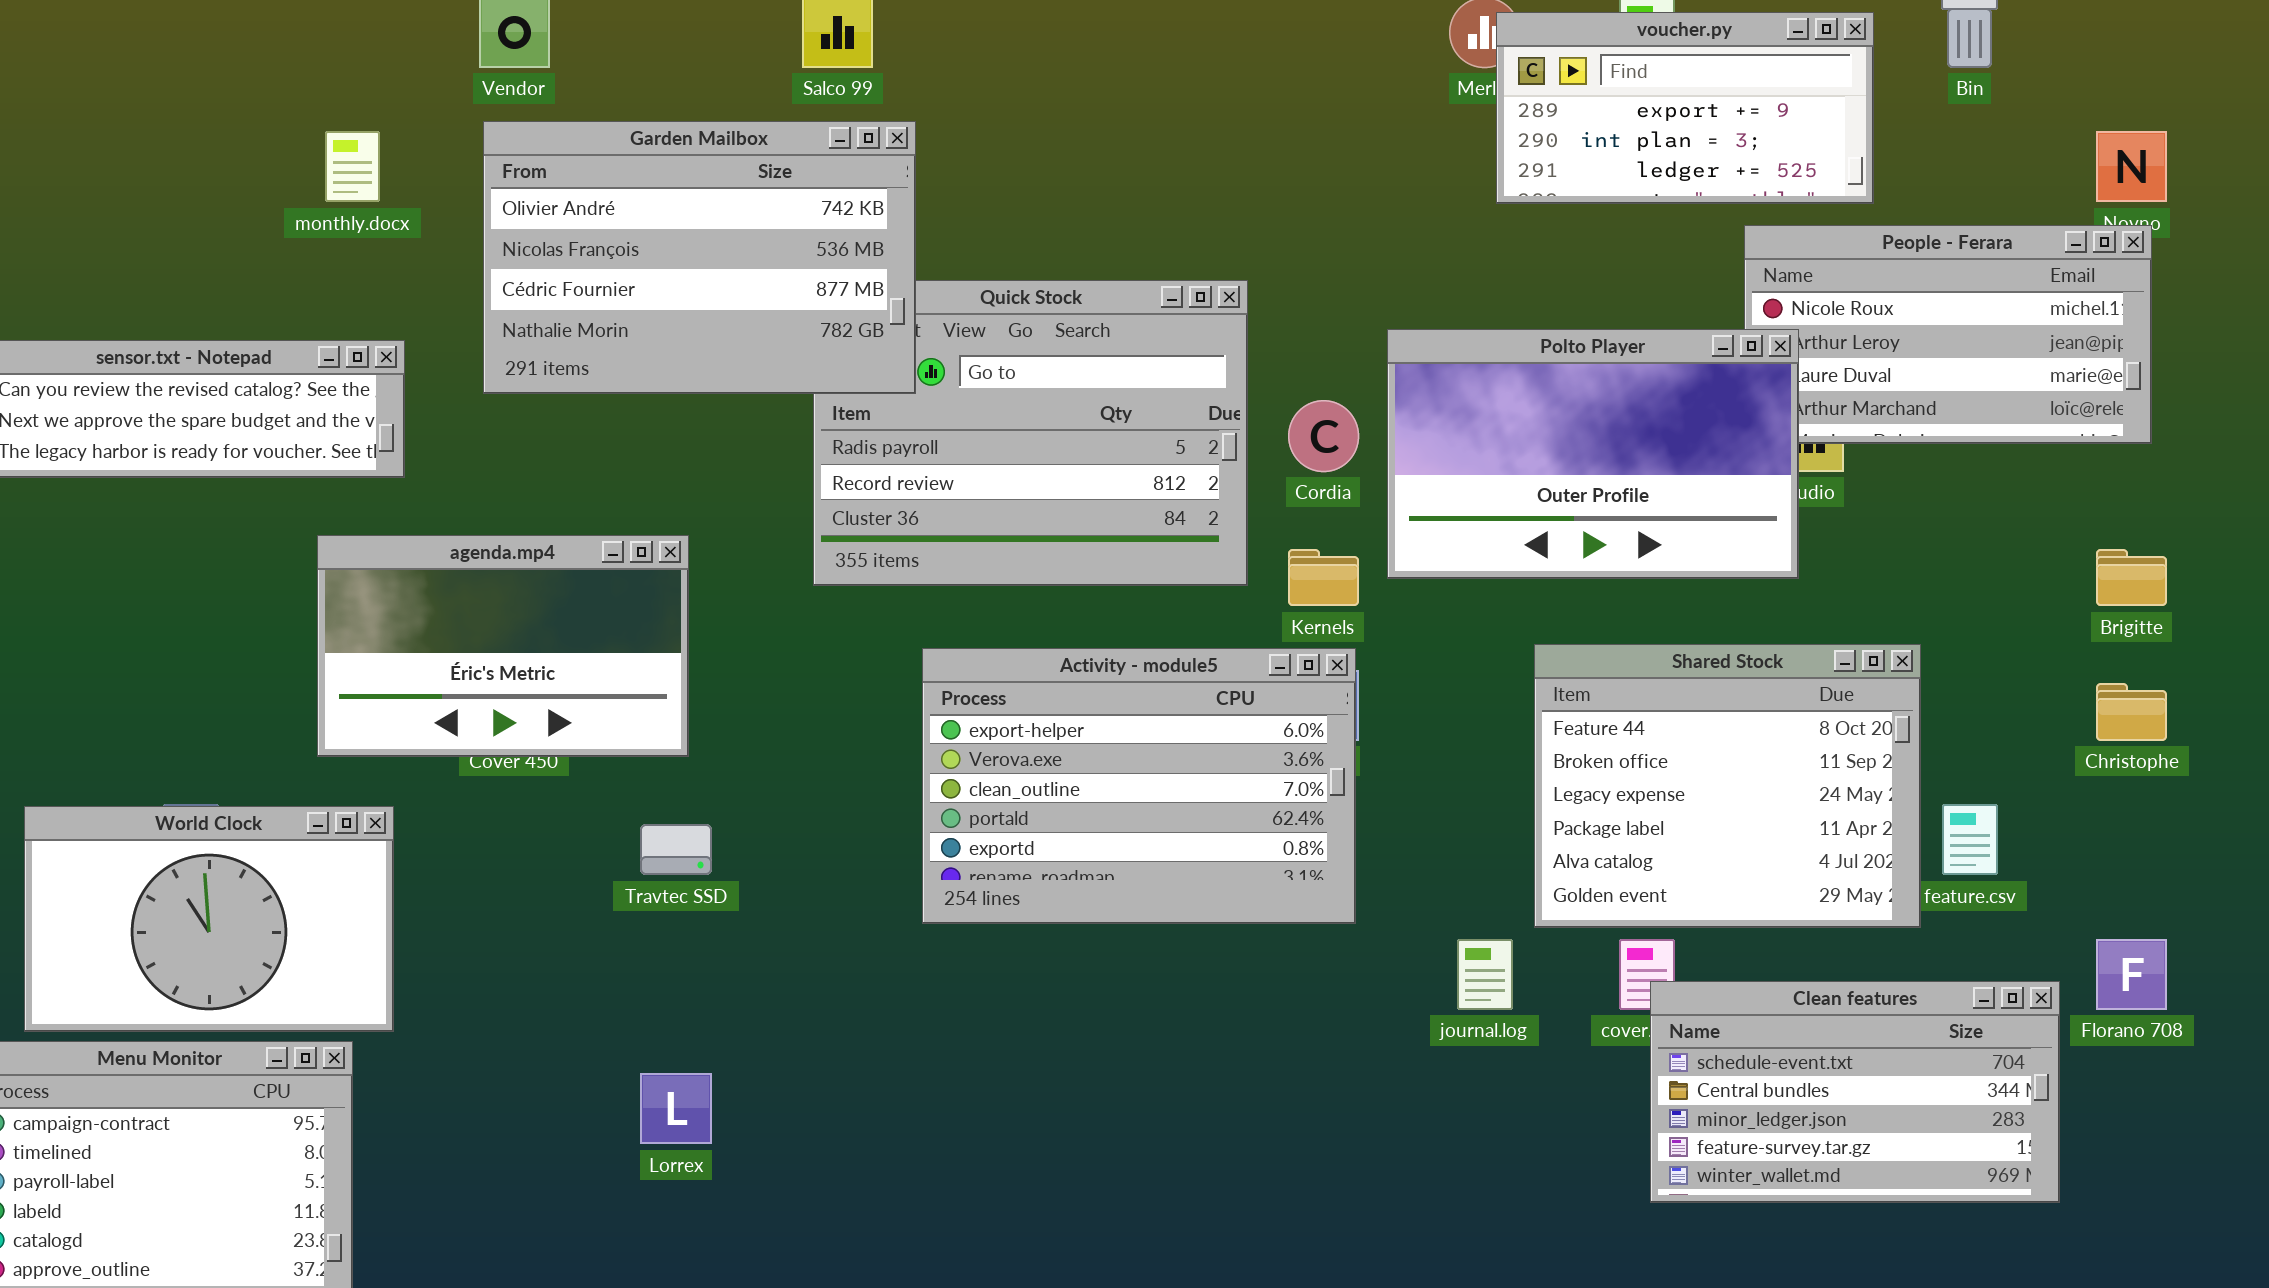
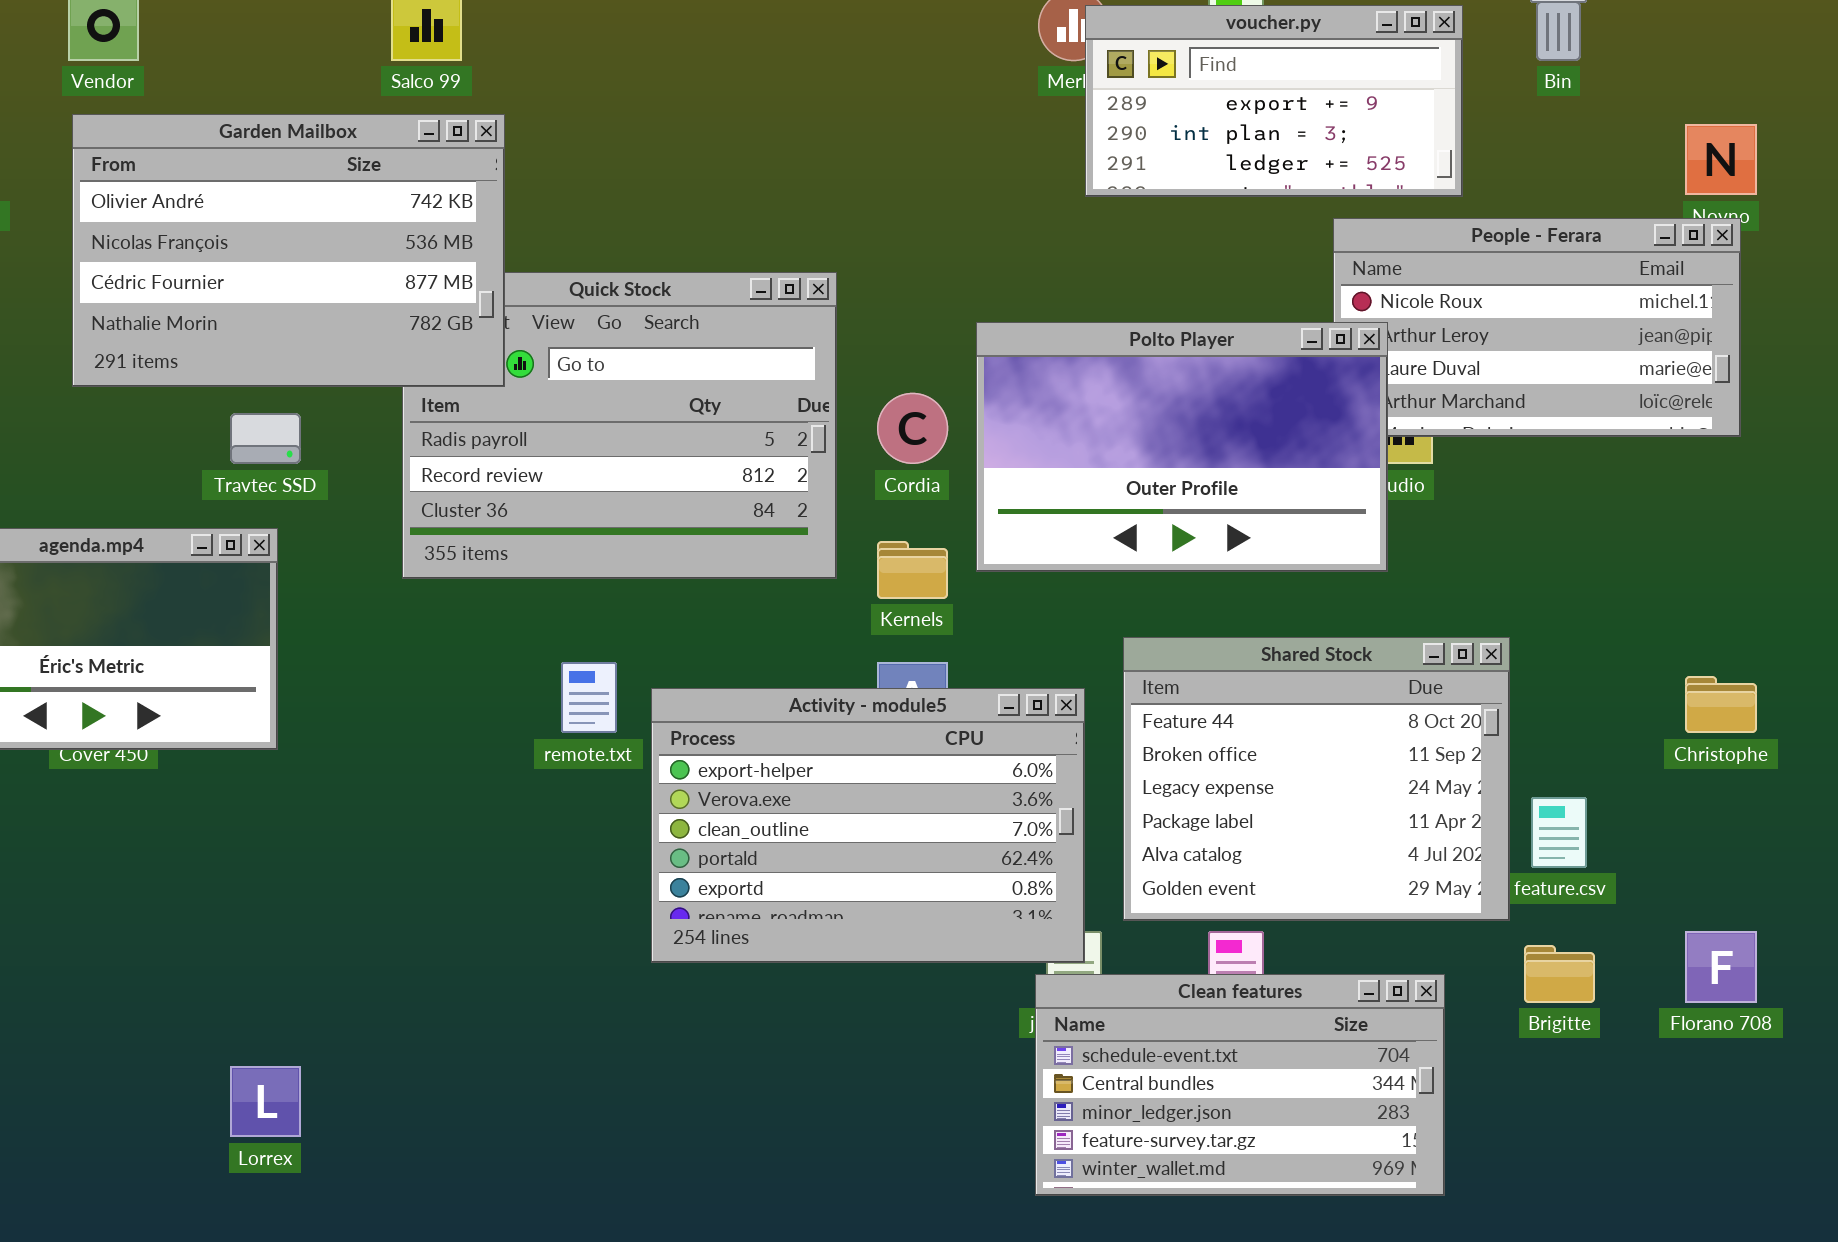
Brigitte: [2096,549,2167,606] -> [1524,945,1595,1003], moved
Activity - module5: [922,648,1356,924] -> [651,688,1085,963], moved
Travtec SSD: [640,824,712,875] -> [230,413,301,464], moved
Clean features: [1650,981,2060,1203] -> [1035,974,1445,1196], moved

